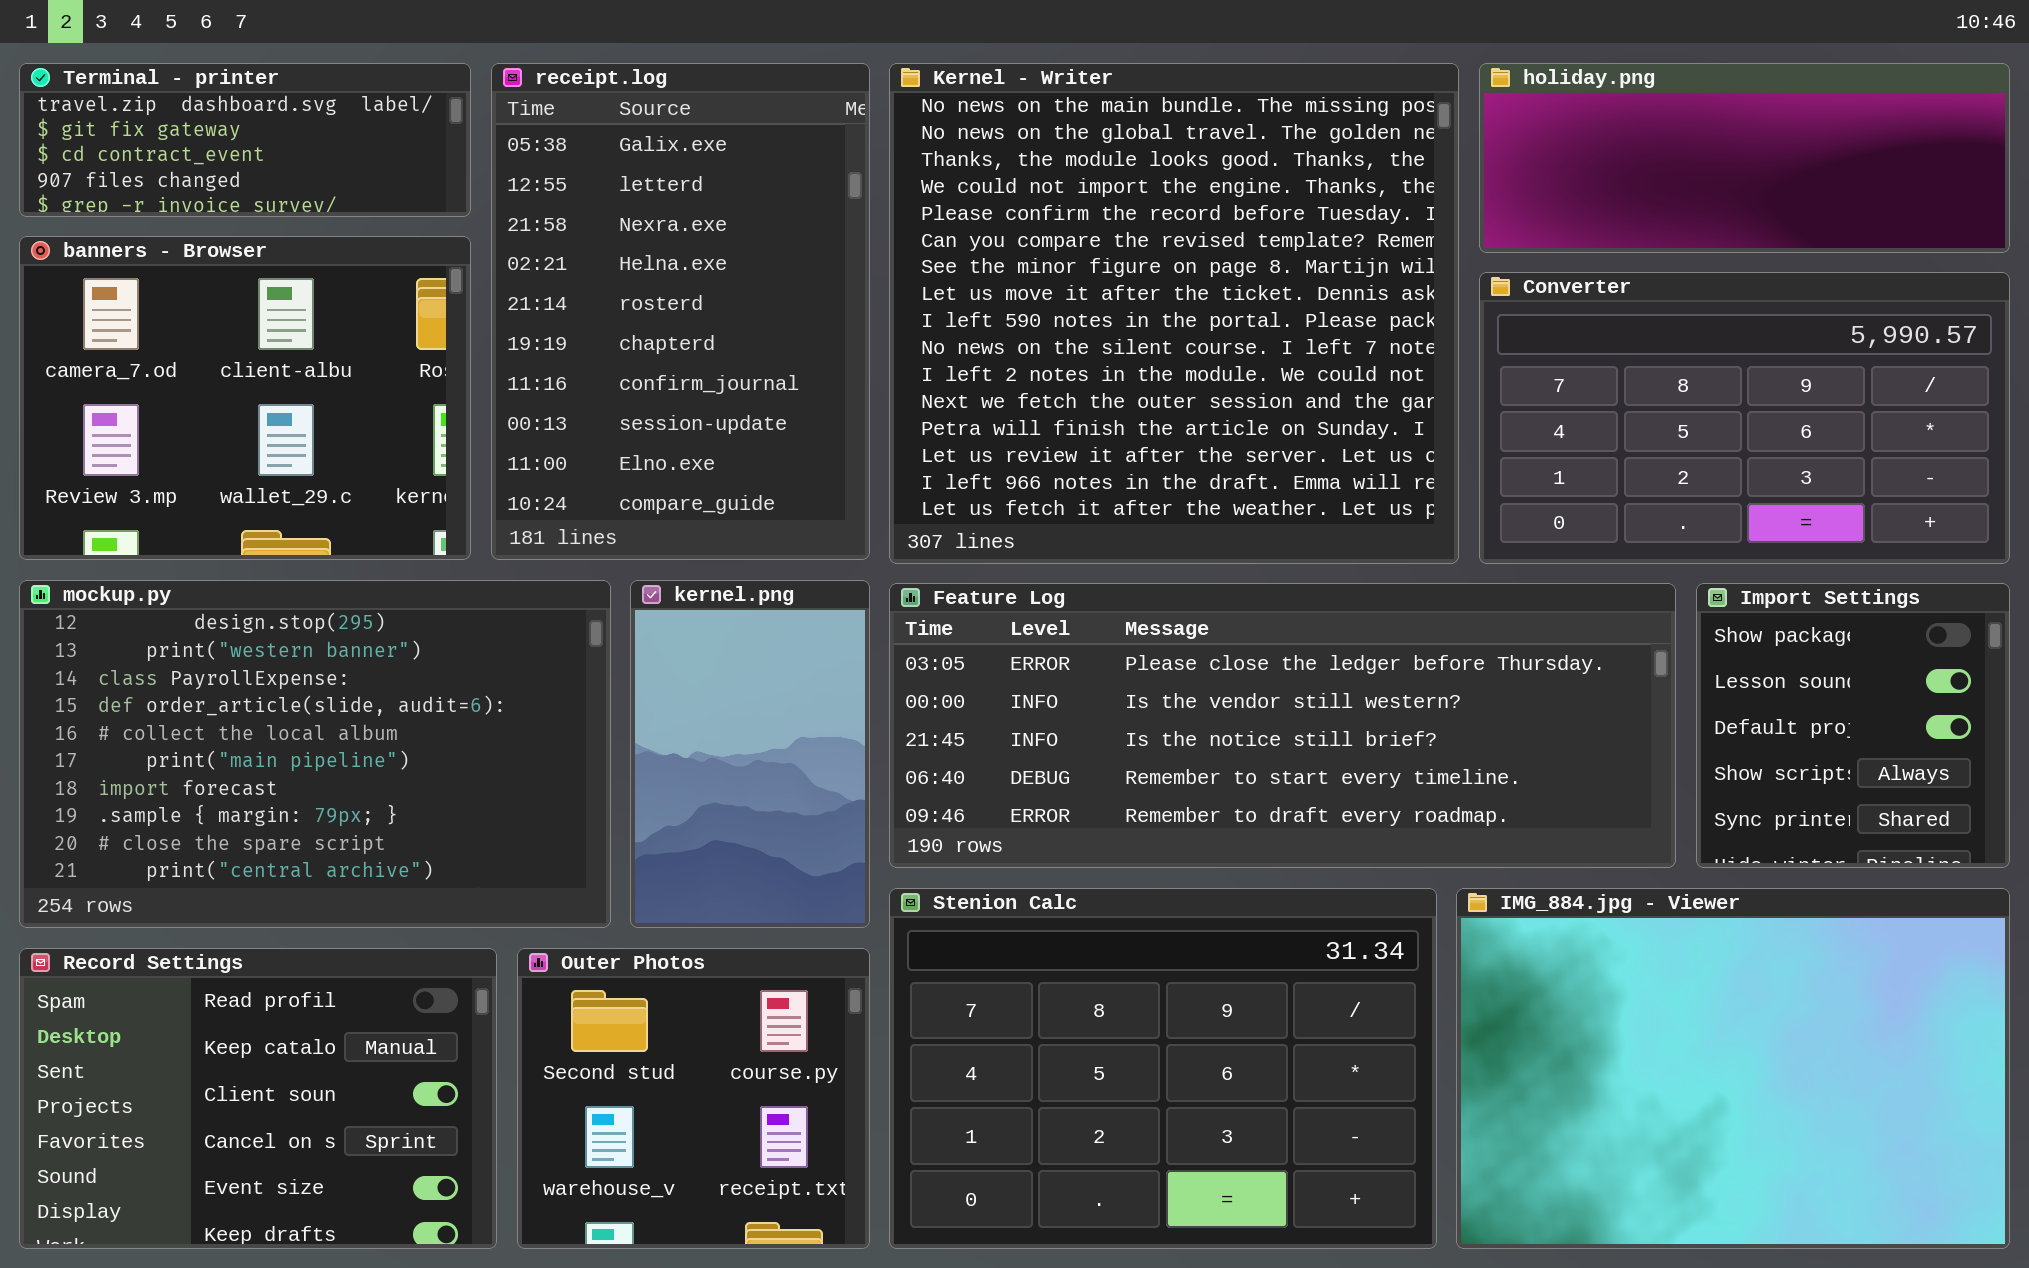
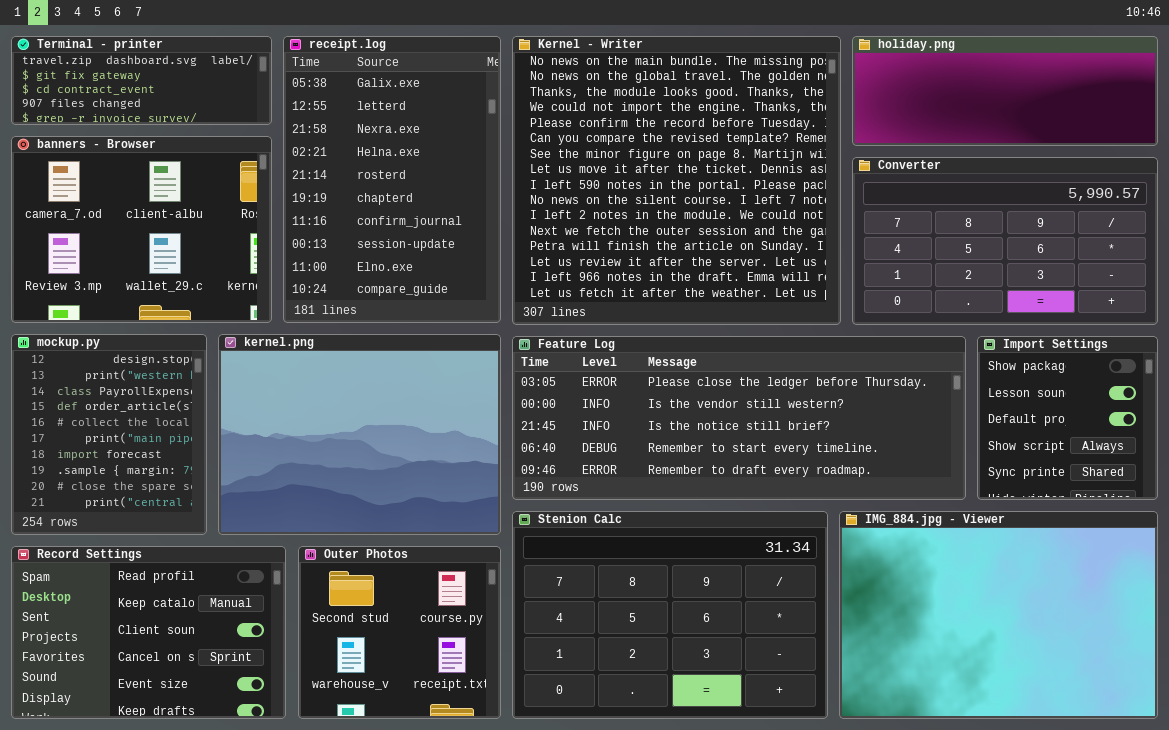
mockup.py: [19,580,611,928] -> [11,334,207,535], resized
kernel.png: [630,580,870,928] -> [218,334,501,535], resized

